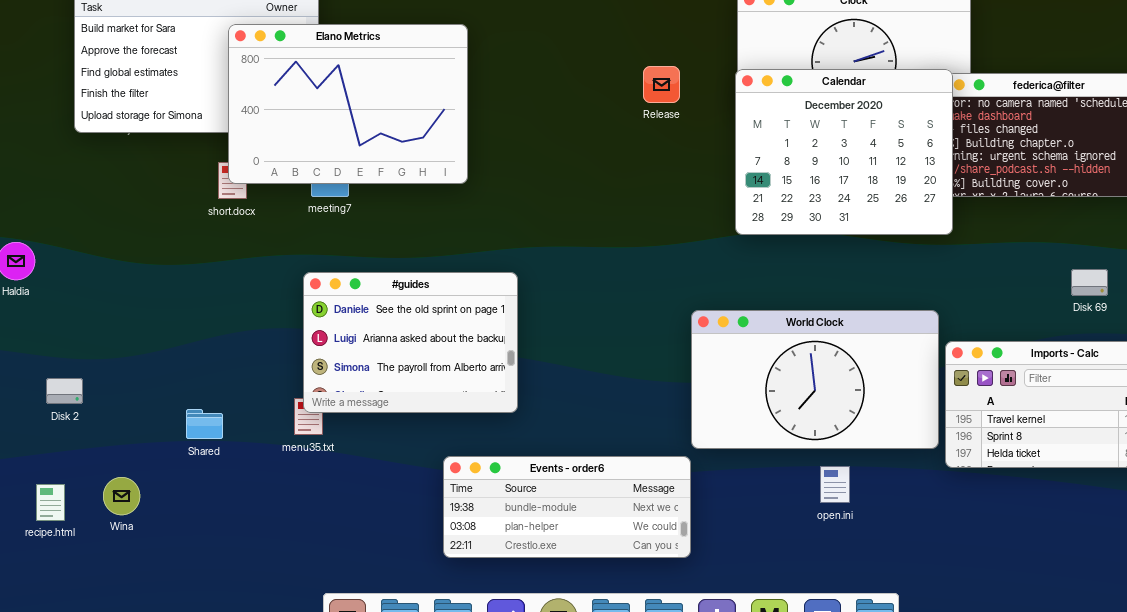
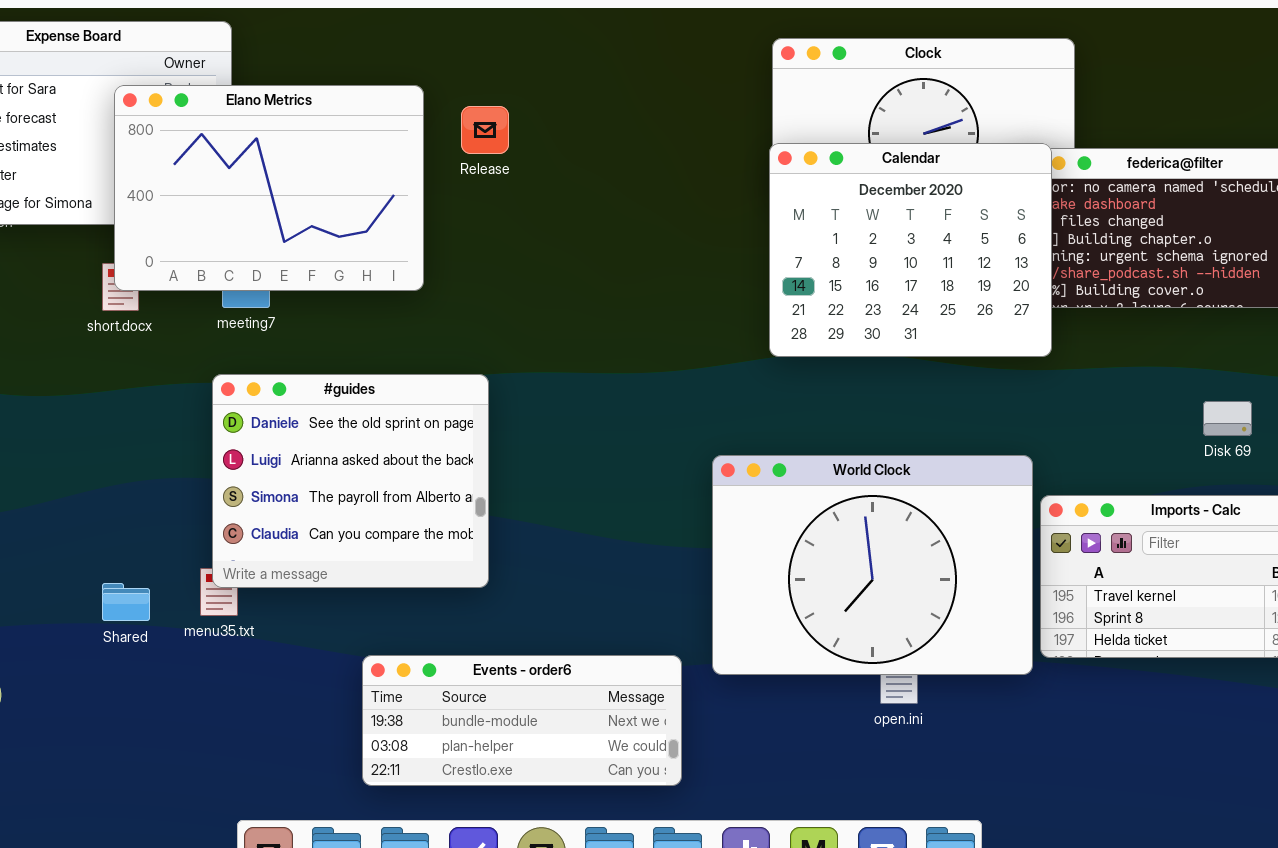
Release: [643,66,680,103] -> [461,106,509,154], moved
#guides: [303,272,518,413] -> [212,374,489,588], resized
World Clock: [691,310,939,449] -> [712,455,1033,675], resized
Shared: [186,409,223,439] -> [102,583,150,621], moved
Events - order6: [443,456,691,558] -> [362,655,682,786], moved

